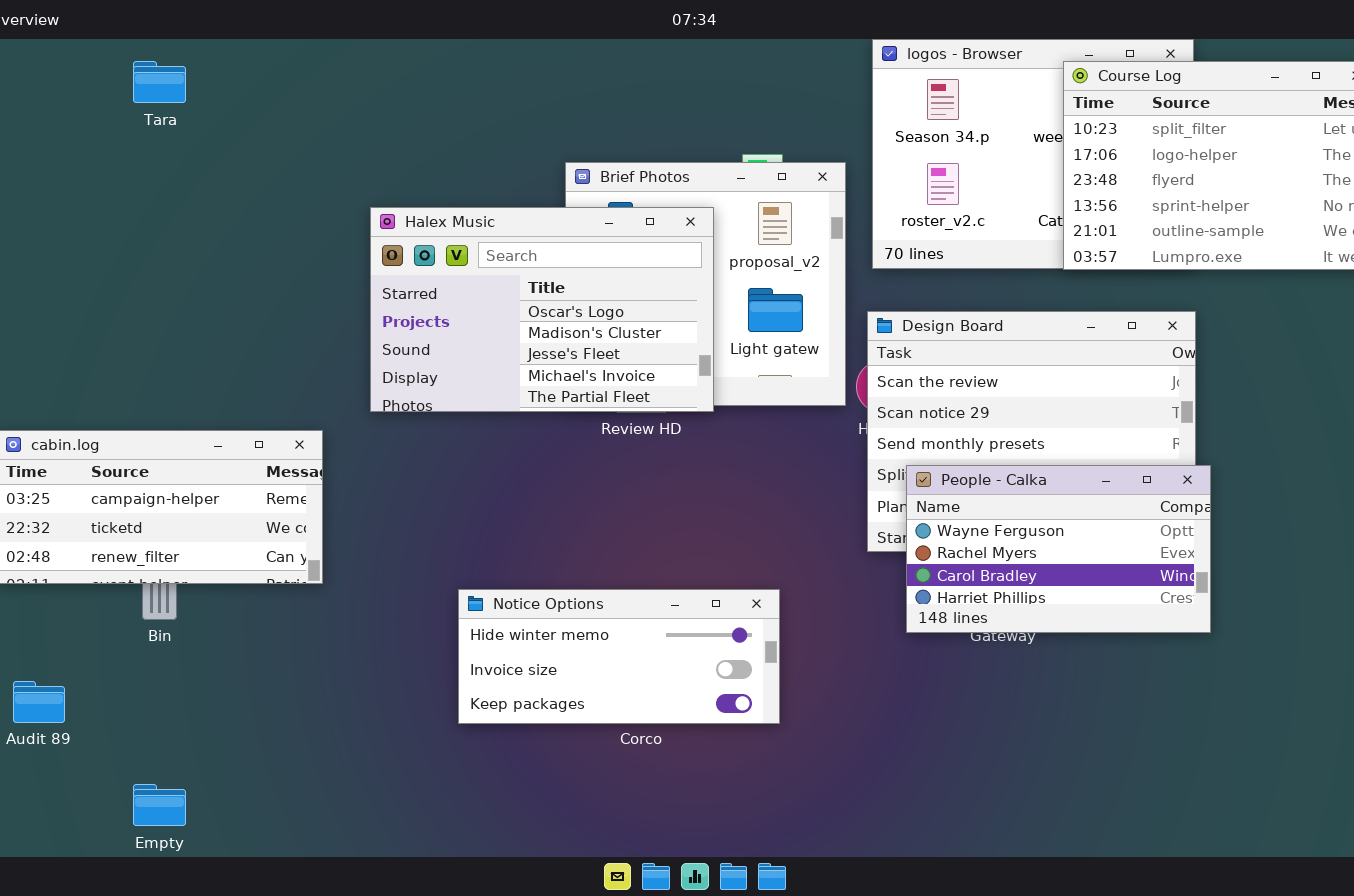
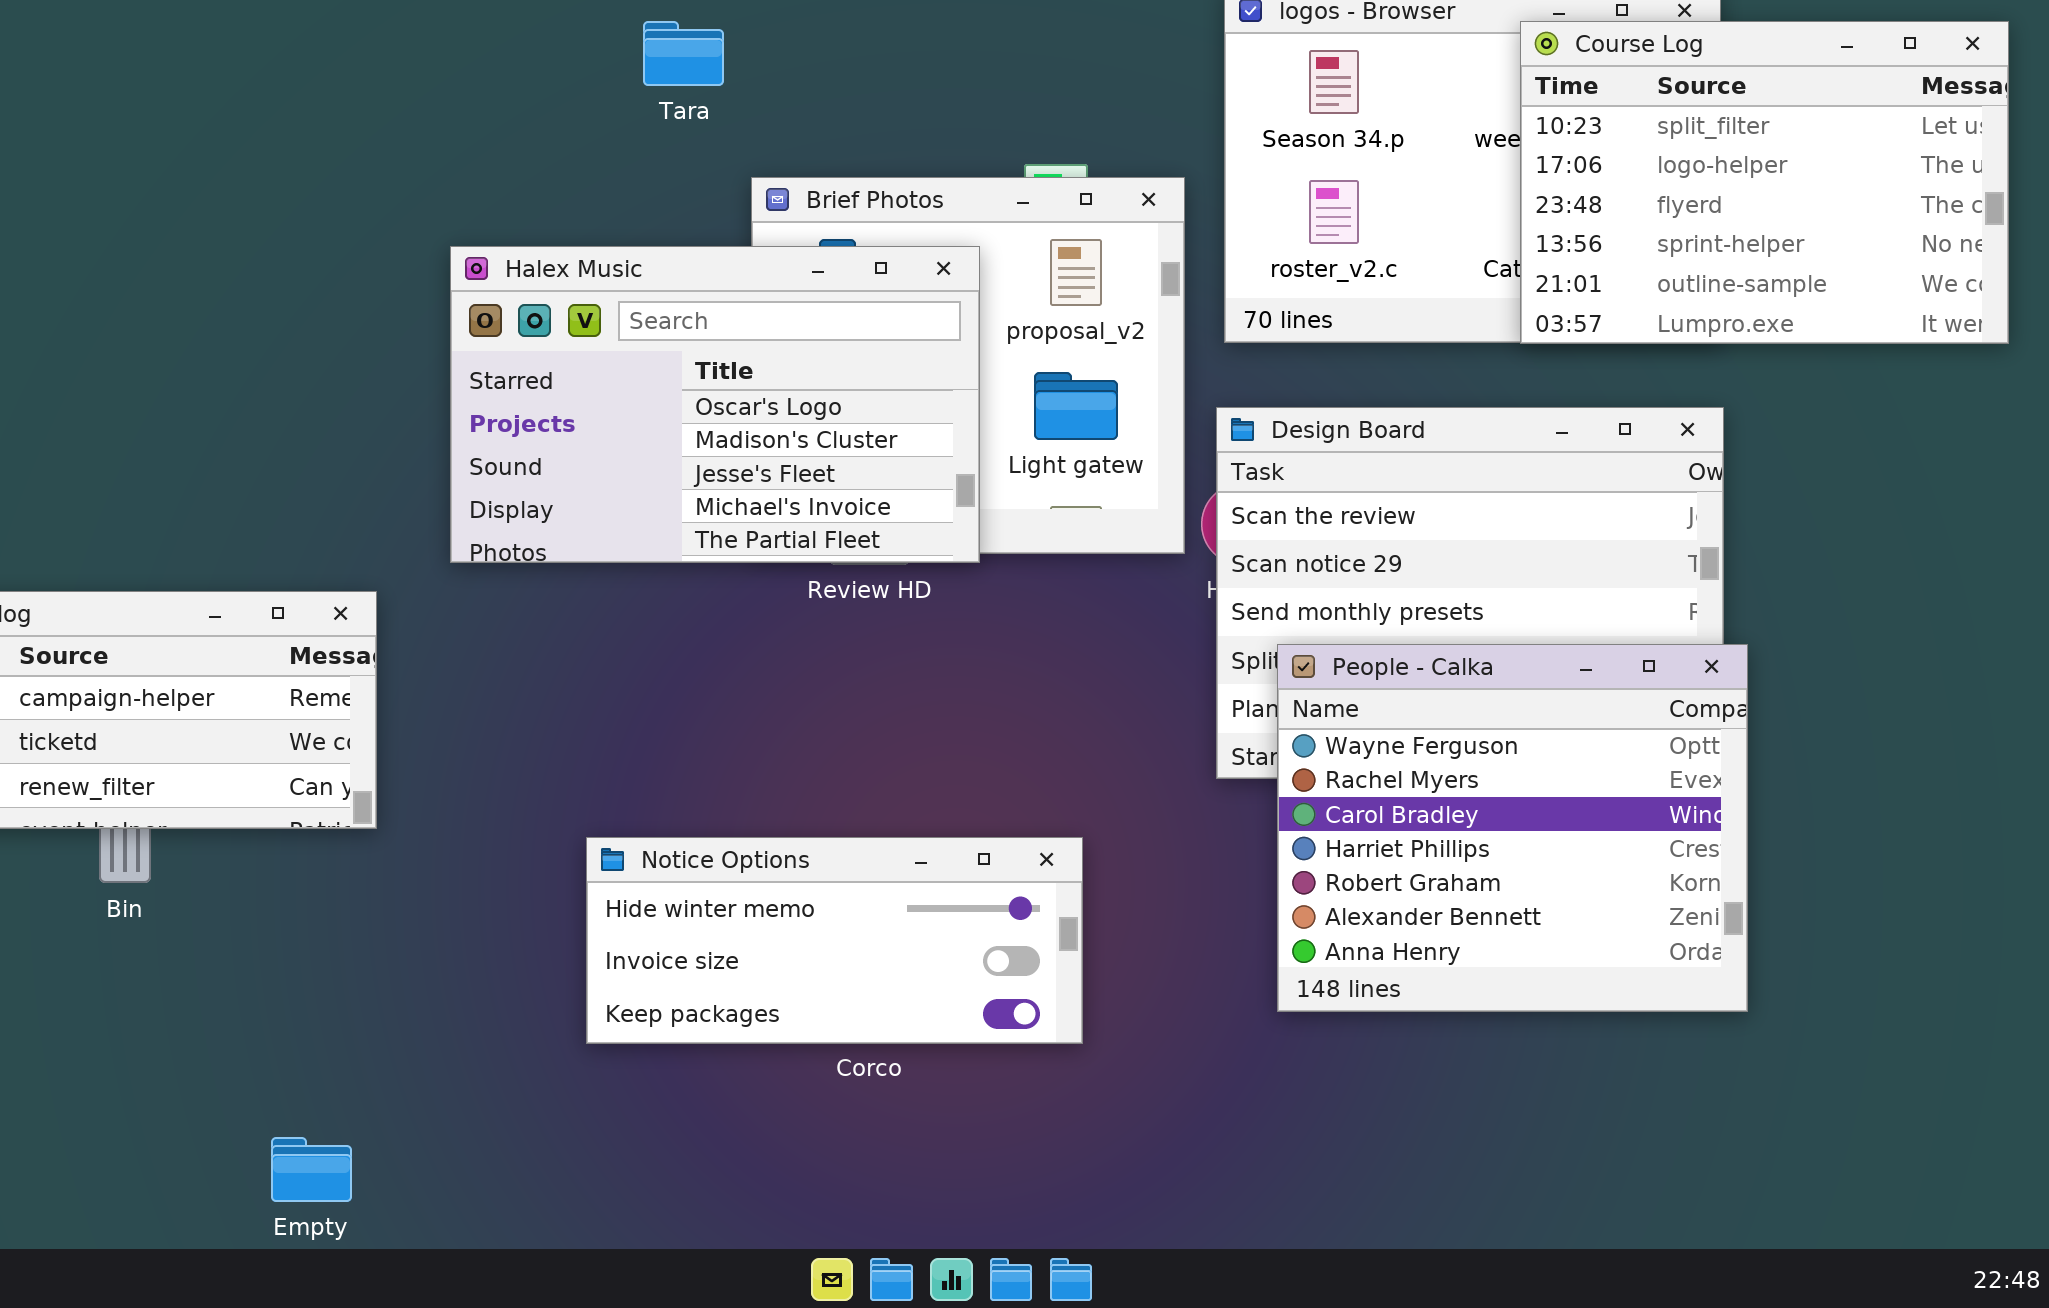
Tara: [133,61,186,103] -> [643,21,724,86], moved
People - Calka: [906,465,1211,633] -> [1277,644,1748,1012], resized
Empty: [133,784,186,826] -> [271,1137,352,1202], moved

